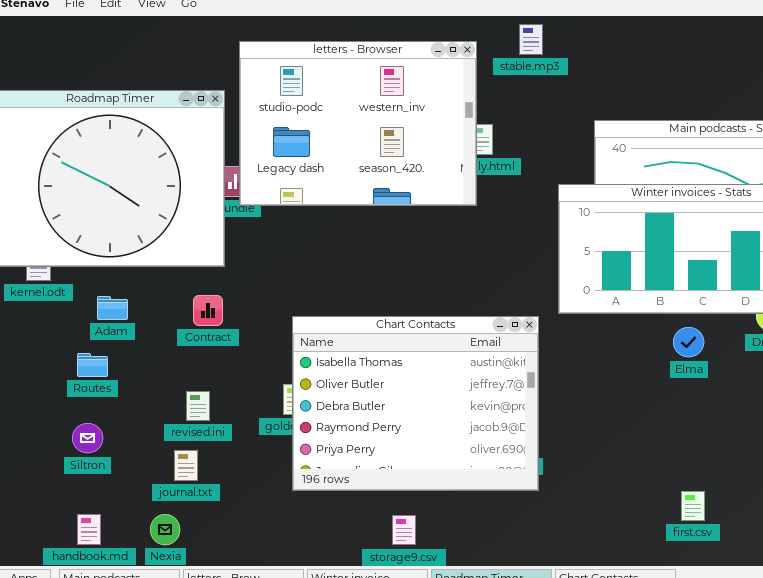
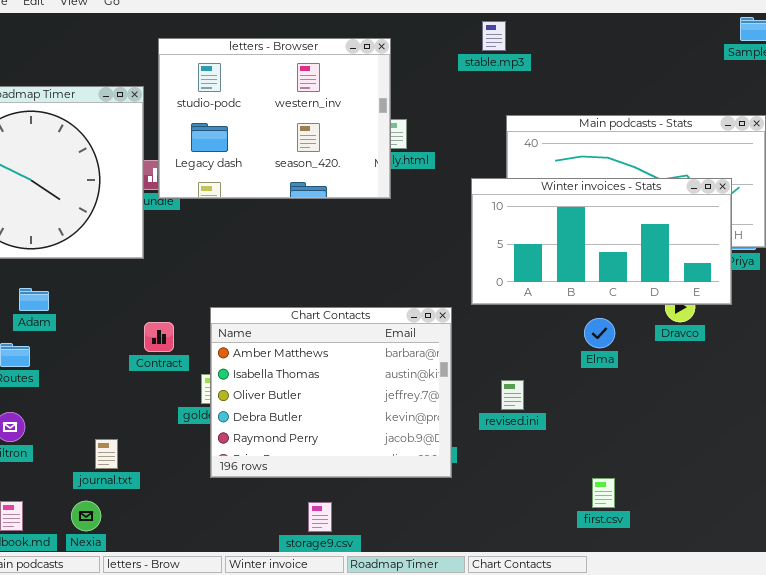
stable.mp3: [519,24,543,55] -> [482,21,506,51], moved
Contract: [193,295,223,326] -> [144,322,174,352], moved
Chart Contacts: [292,316,539,491] -> [210,307,452,478], scrolled up 1 row
revised.ini: [186,391,210,421] -> [501,380,524,410], moved

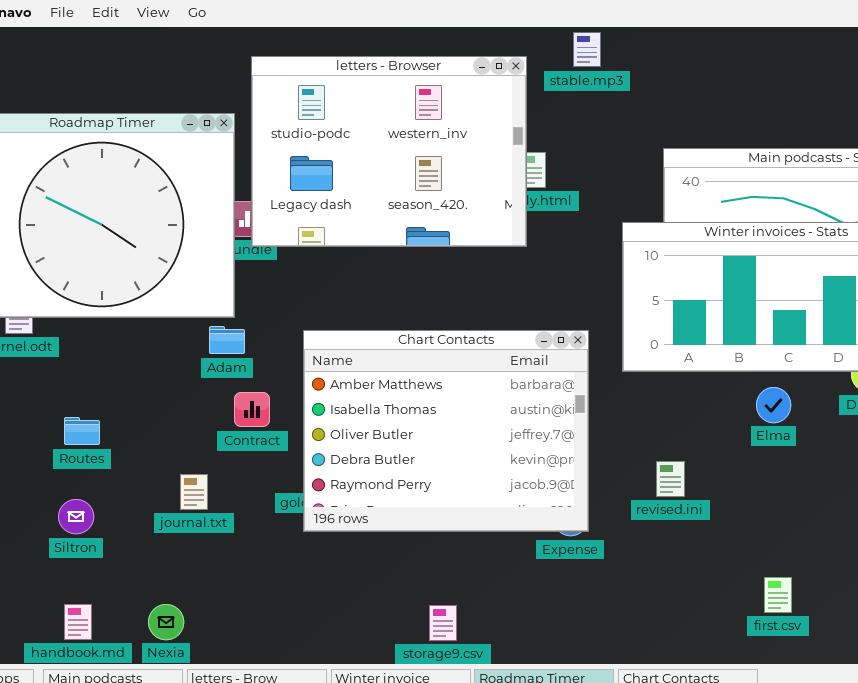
stable.mp3: [482,21,506,51] -> [573,32,601,67], moved
Adam: [19,288,49,311] -> [209,326,245,354], moved
Chart Contacts: [210,307,452,478] -> [303,330,589,532], moved
journal.txt: [95,439,118,469] -> [180,474,208,510], moved

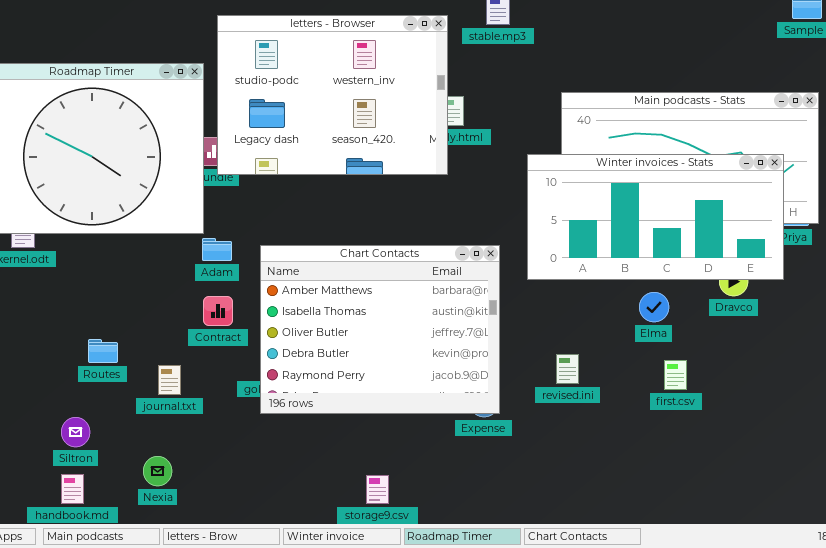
Adam: [209,326,245,354] -> [202,238,232,261], moved
Routes: [64,417,100,445] -> [88,339,118,363], moved
Siltron: [58,499,94,534] -> [61,417,90,447], moved
first.csv: [764,577,792,613] -> [664,360,687,390], moved
Nexia: [148,604,184,640] -> [143,456,172,486], moved

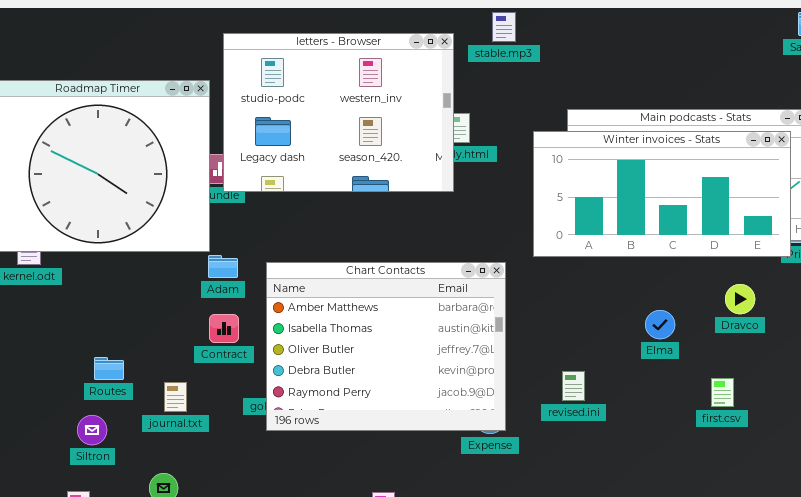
Winter invoices - Stats: [527,154,784,280] -> [533,131,791,257], moved
first.csv: [664,360,687,390] -> [711,378,734,407], moved
Siltron: [61,417,90,447] -> [77,415,107,445], moved

